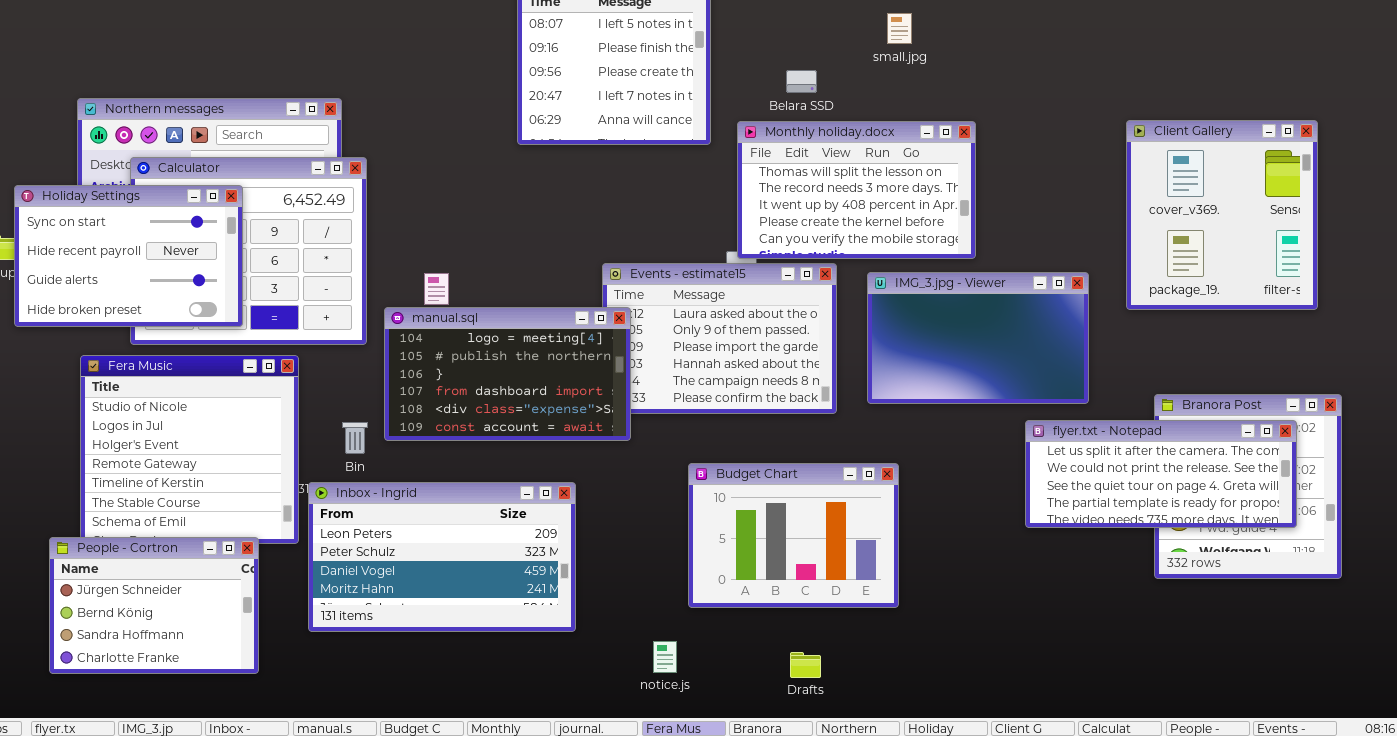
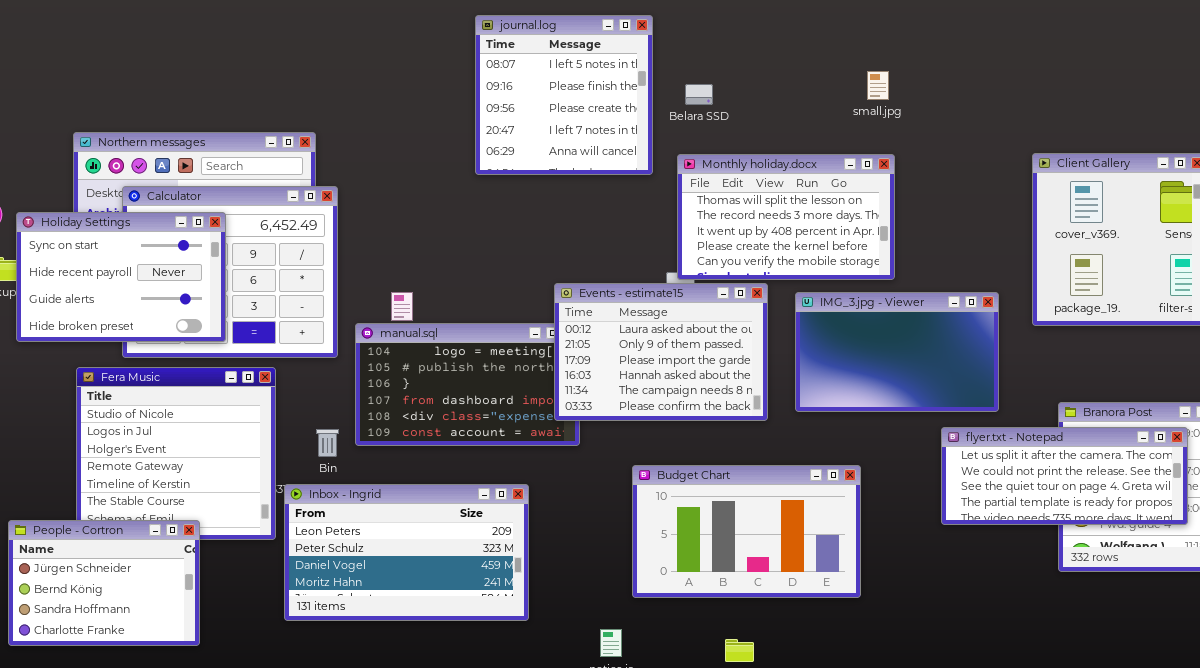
small.jpg: [887,13,912,44] -> [867,71,889,100], moved
Belara SSD: [786,70,817,93] -> [685,84,713,105], moved
Events - estimate15: [602,263,837,414] -> [554,283,768,421], raised
Budget Chart: [688,463,899,608] -> [632,465,861,598], resized
People - Cortron: [49,537,259,674] -> [8,520,200,646], moved

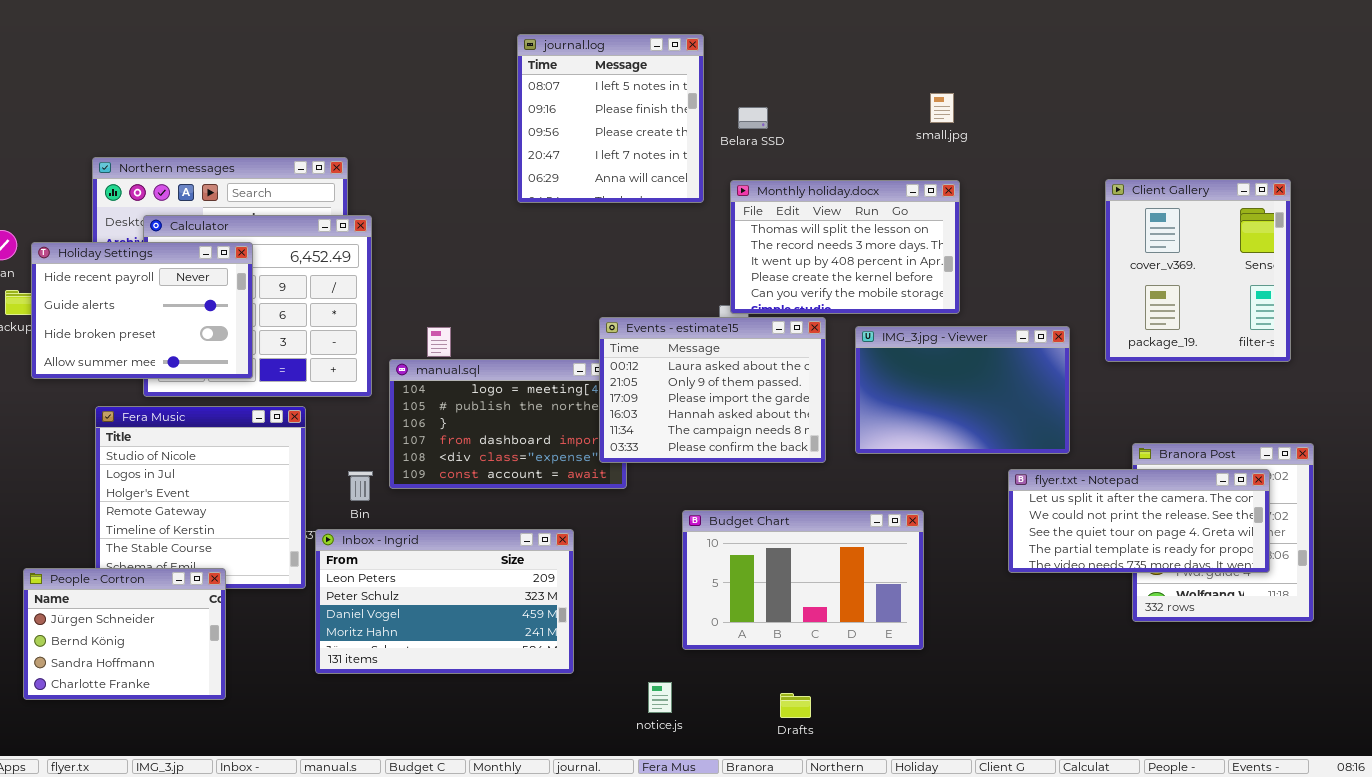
Holiday Settings: [16,212,226,342] -> [31,242,253,379], scrolled down 1 row

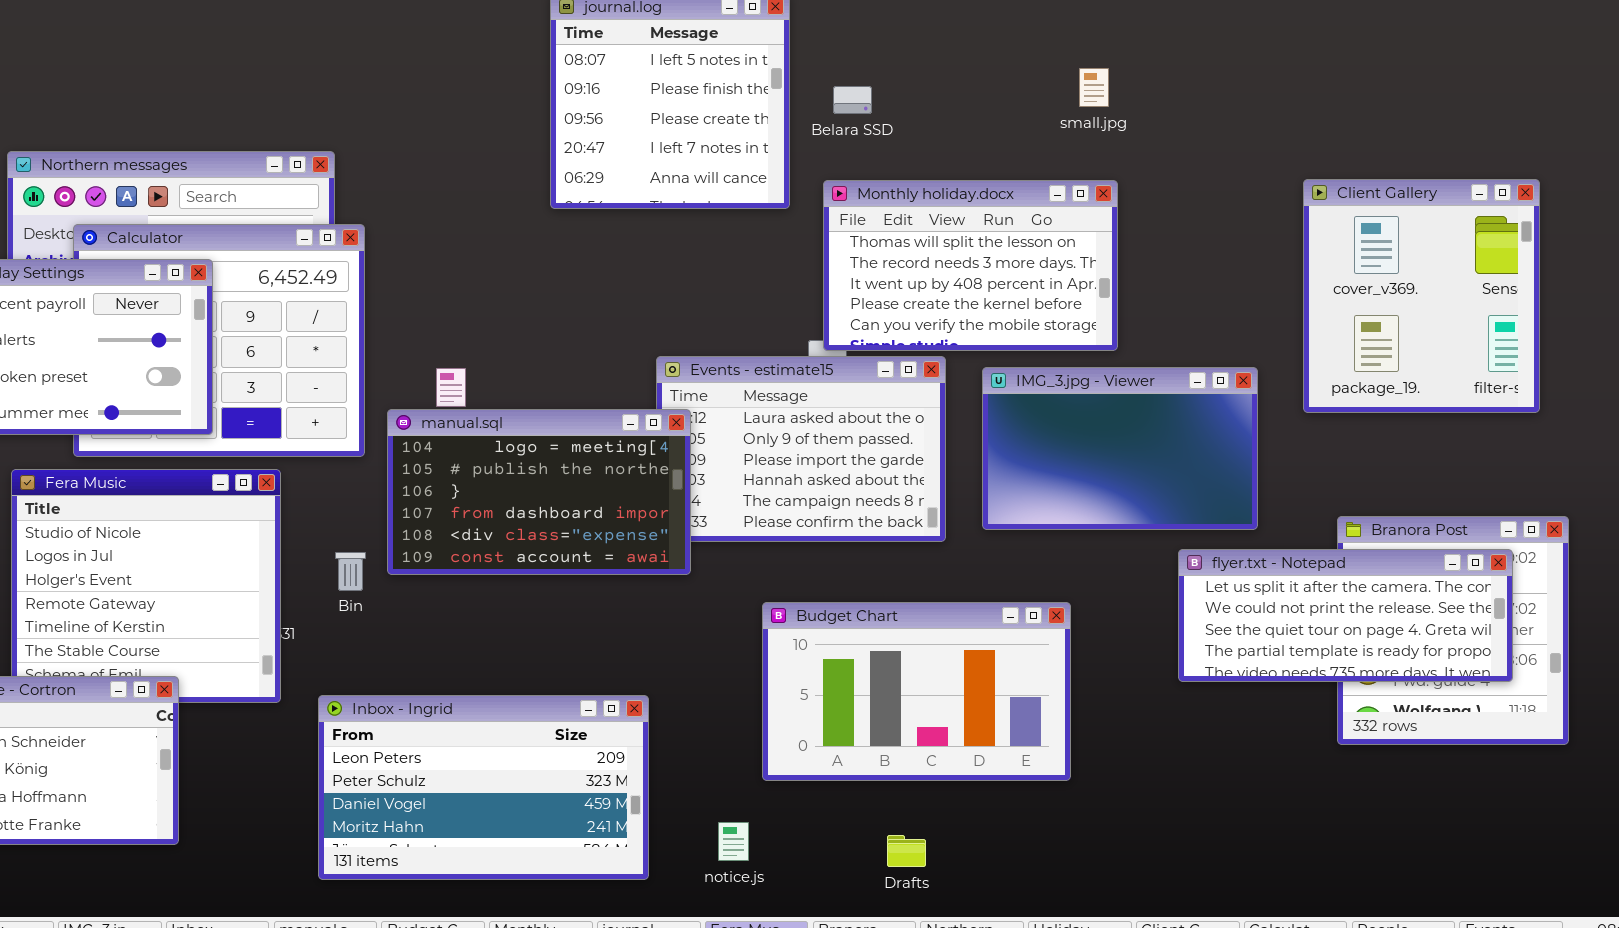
manual.sql: [389,359,627,489] -> [387,409,691,575], raised
Inbox - Ingrid: [315,529,574,674] -> [318,695,649,880], moved

